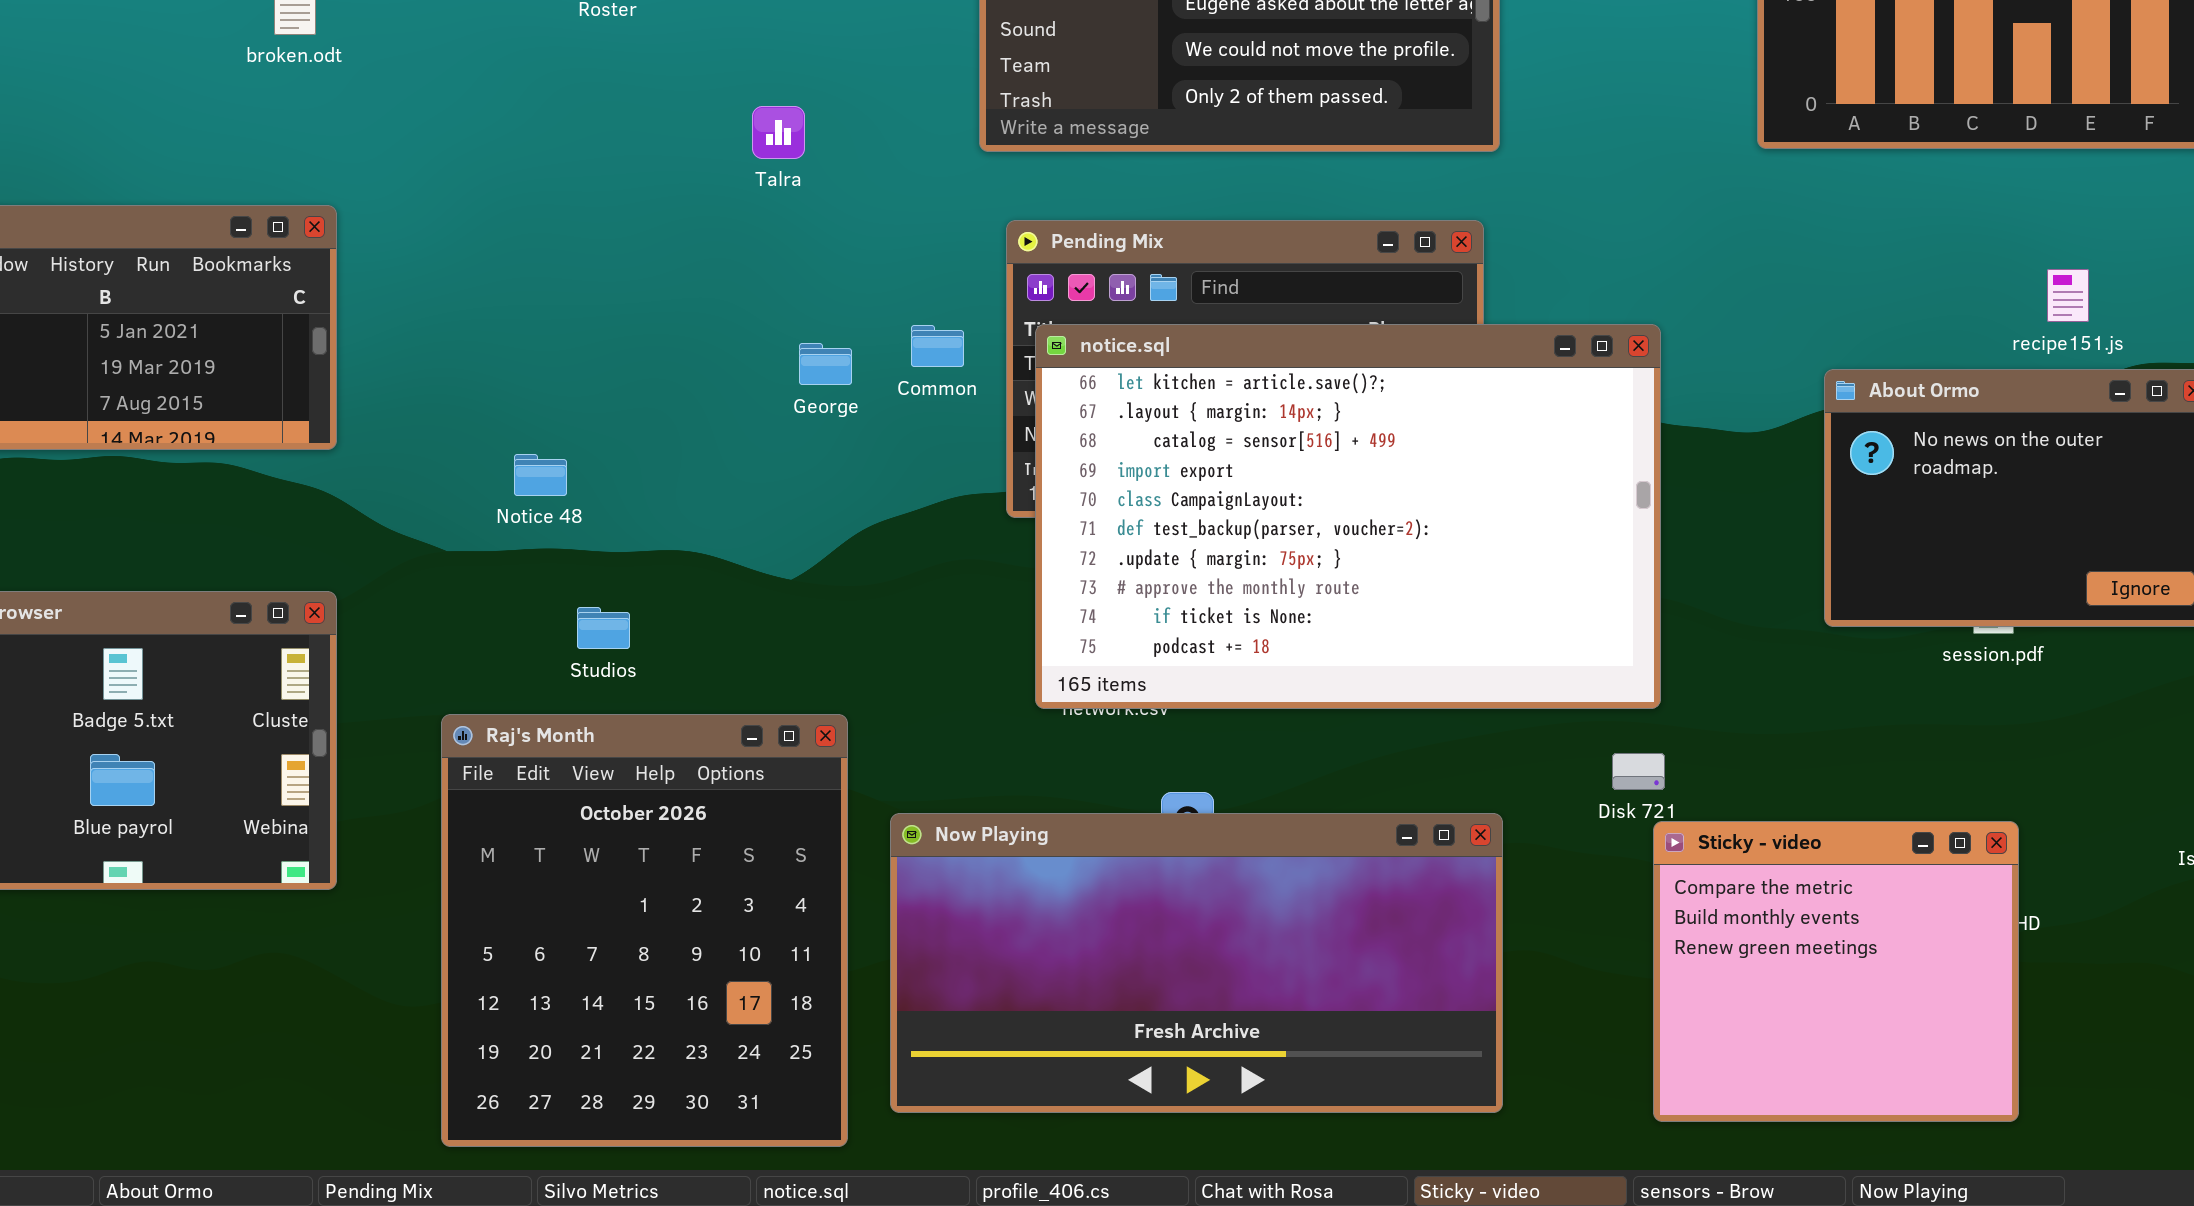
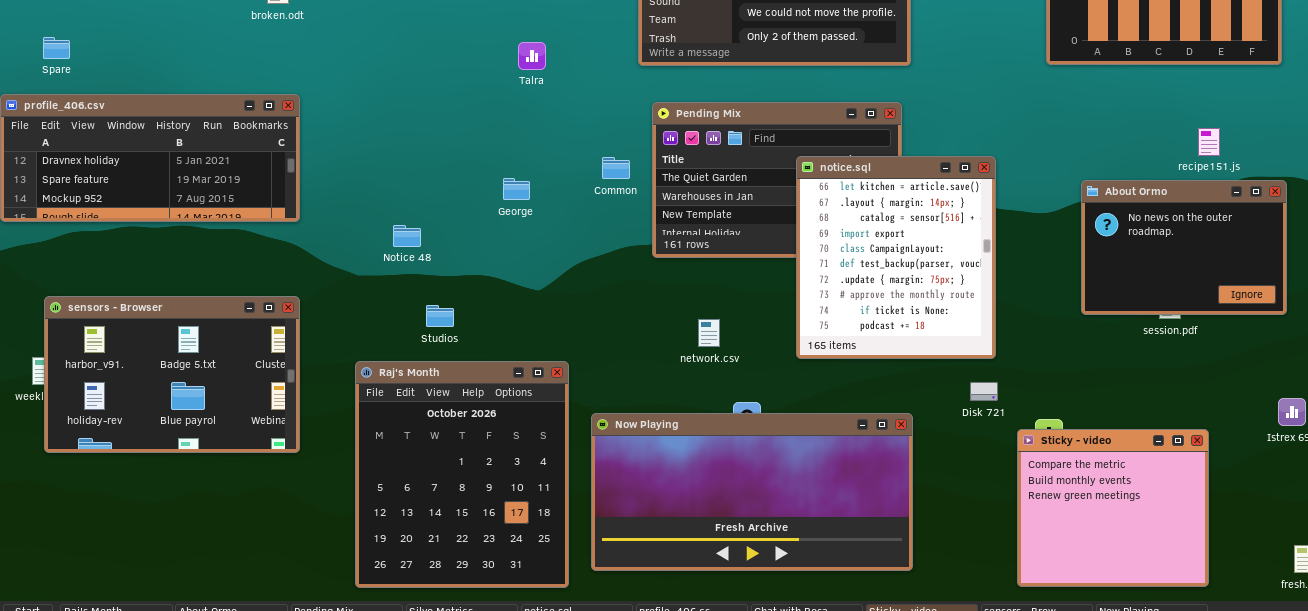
notice.sql: [1035,324,1661,709] -> [796,156,996,359], resized
George: [799,343,852,385] -> [503,178,530,200], moved
Sticky - video: [1653,821,2019,1122] -> [1017,429,1209,587], moved

